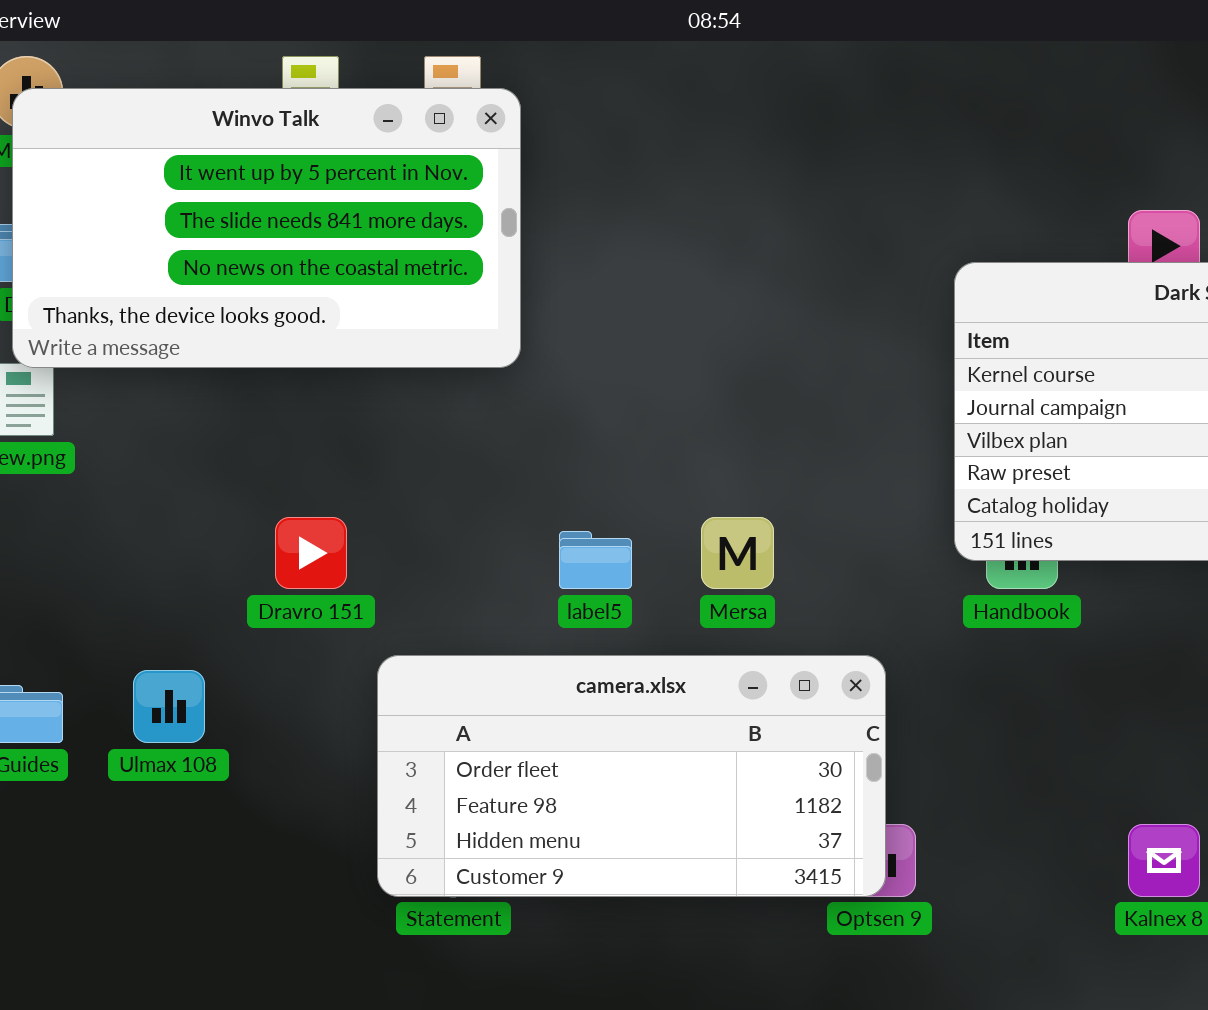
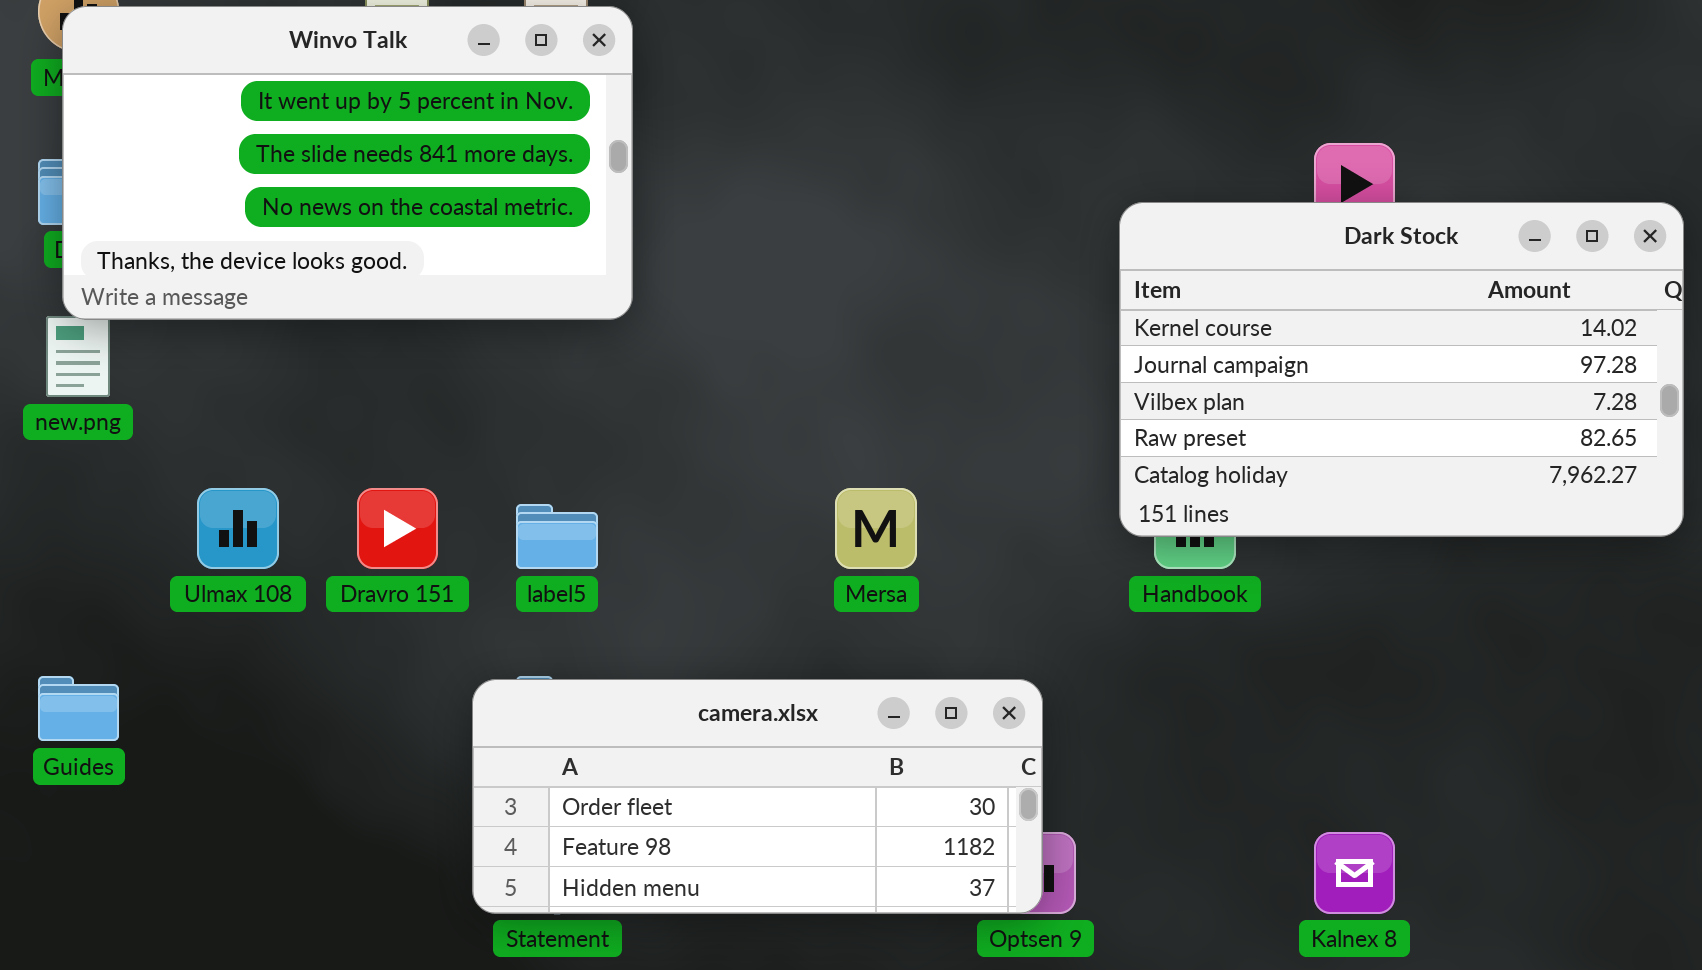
label5: [559,531,632,589] -> [516,504,598,569], moved
camera.xlsx: [377,655,886,897] -> [472,679,1043,914], resized
Ulmax 108: [133,670,205,743] -> [197,488,279,569], moved

